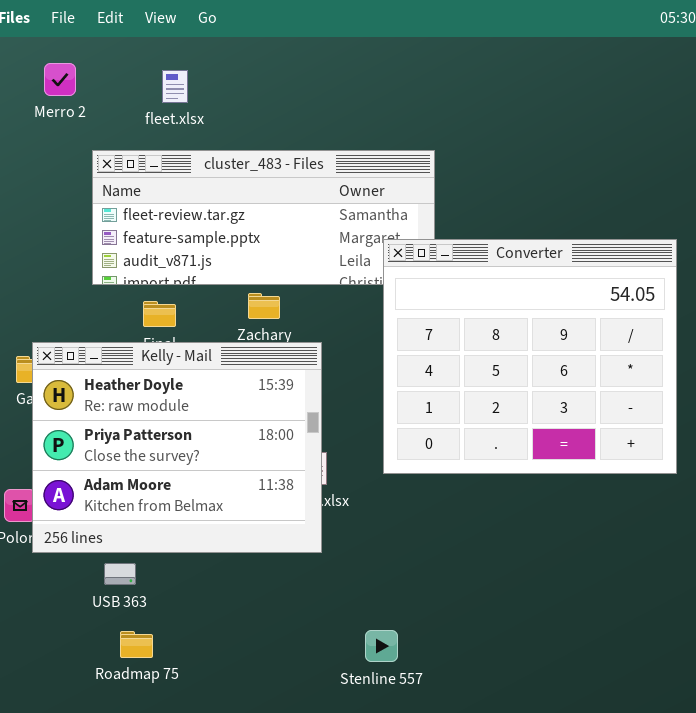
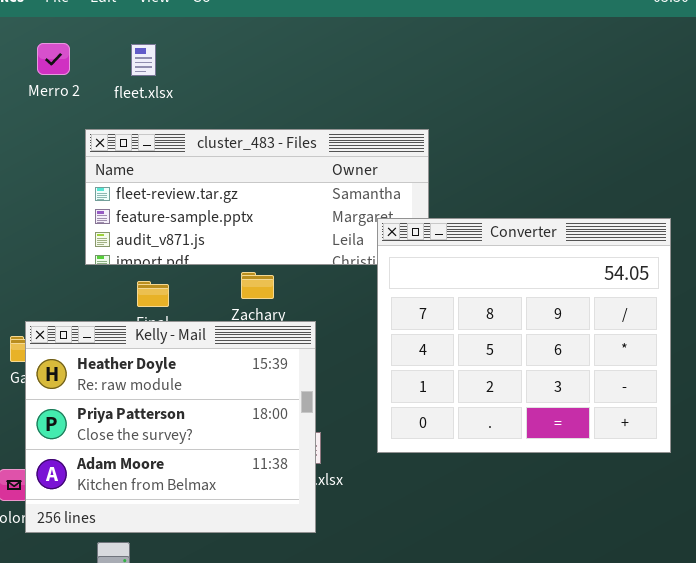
fleet.xlsx: [162,70,188,103] -> [131,44,156,76], moved

